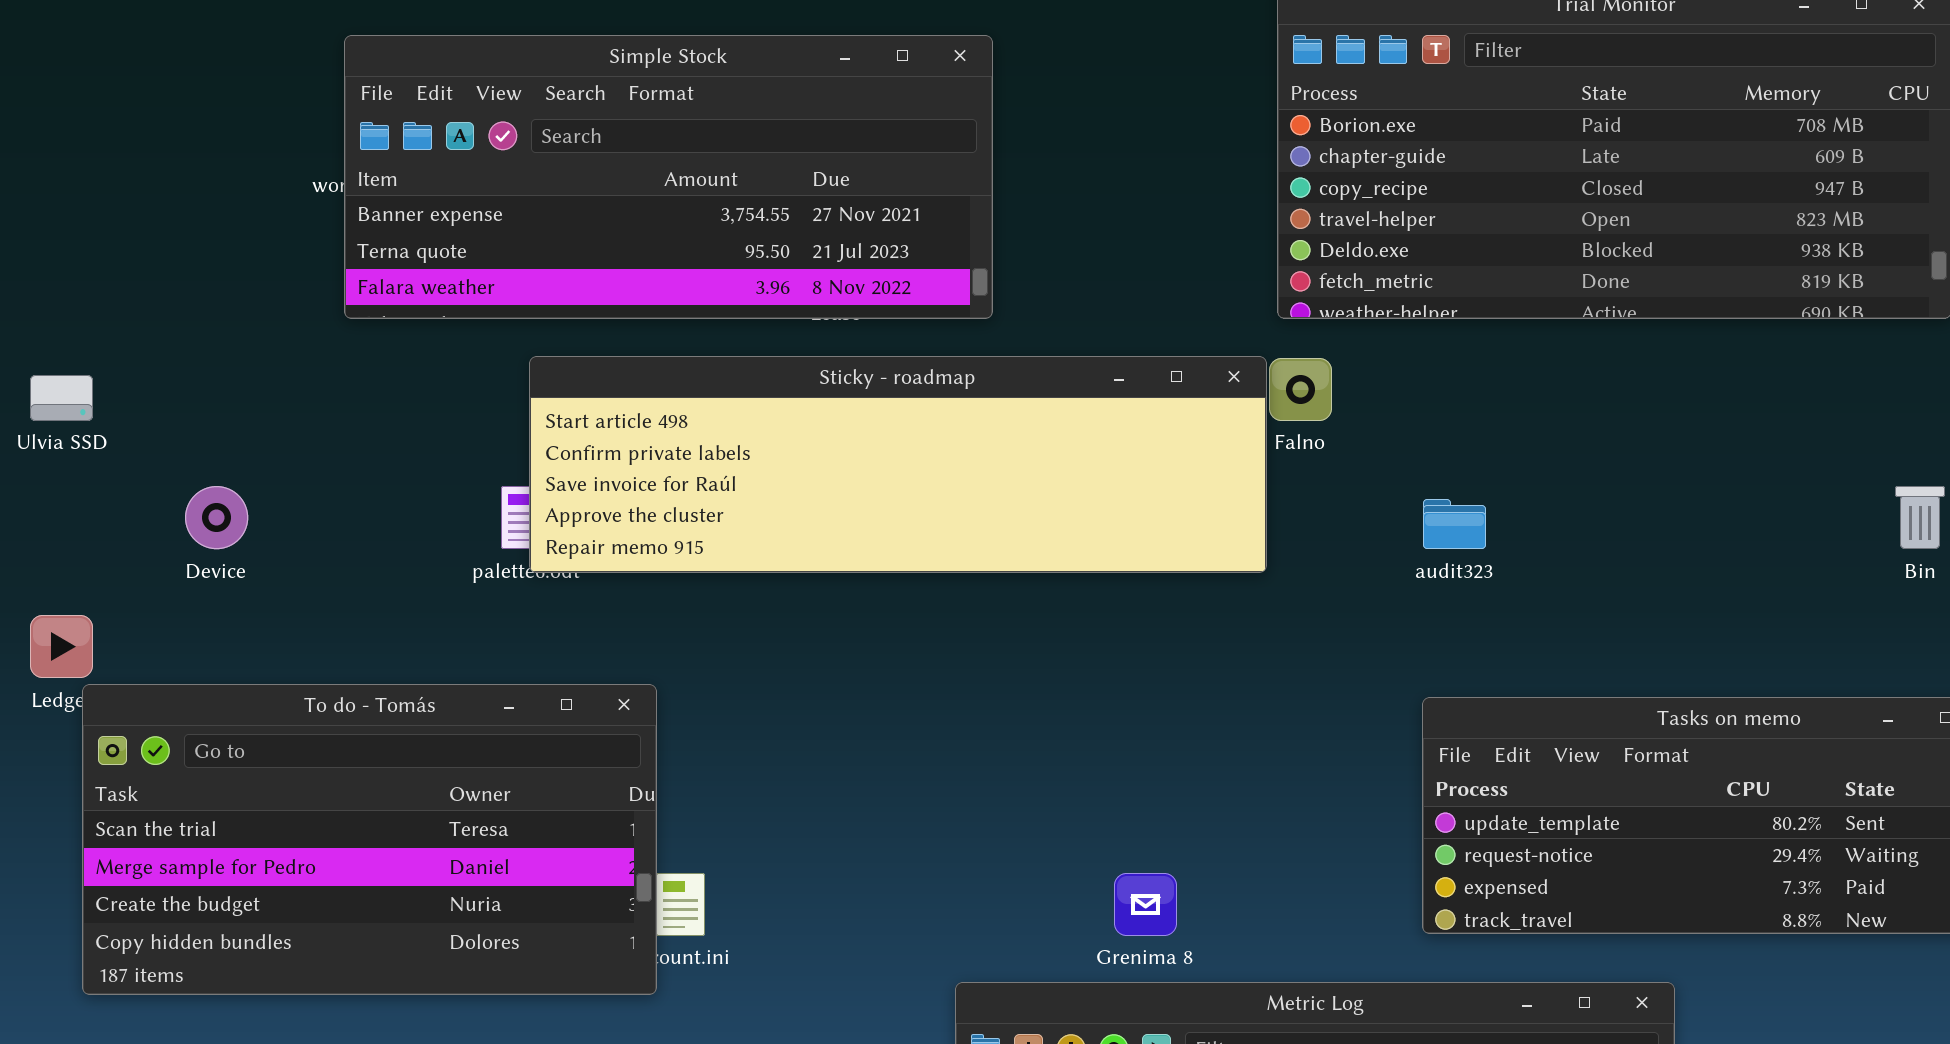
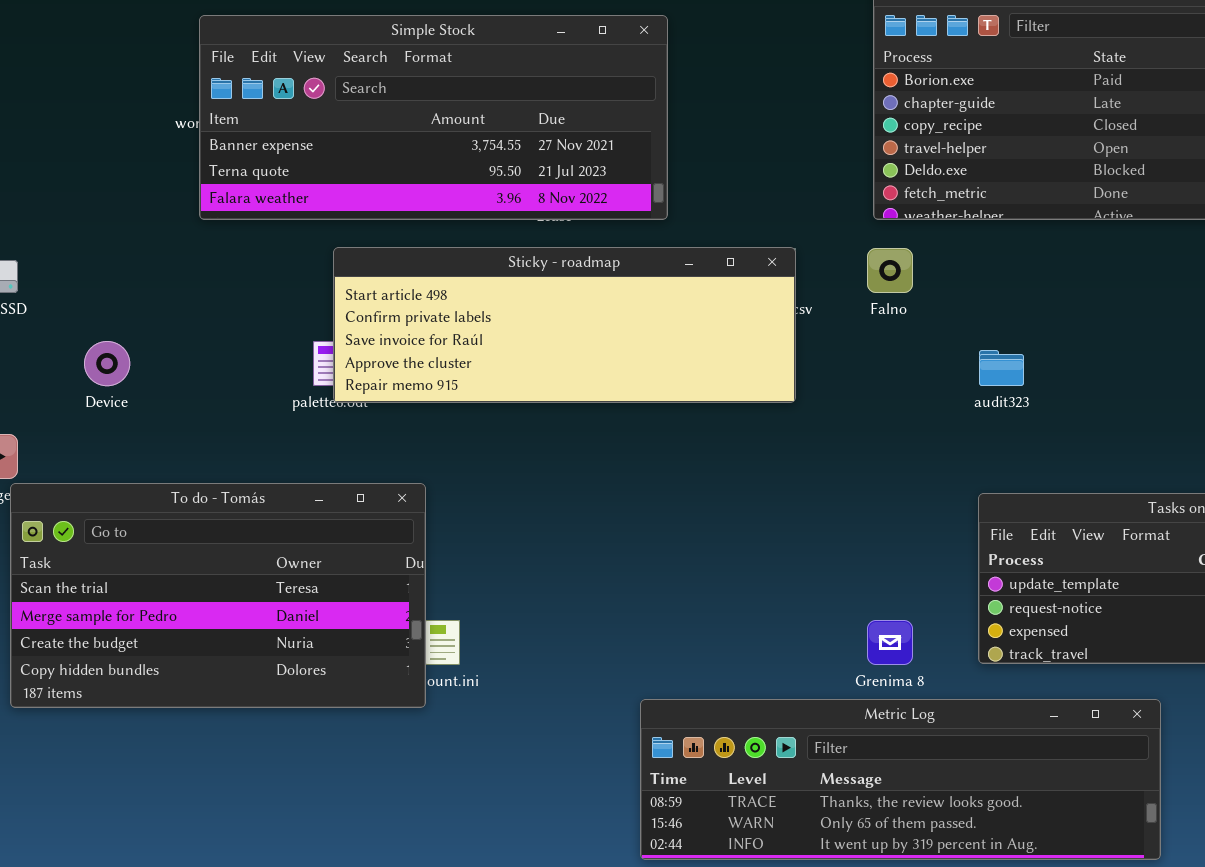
Sticky - roadmap: [529,356,1267,573] -> [333,247,796,403], resized
Grenima 8: [1114,873,1177,936] -> [867,620,913,665], moved

